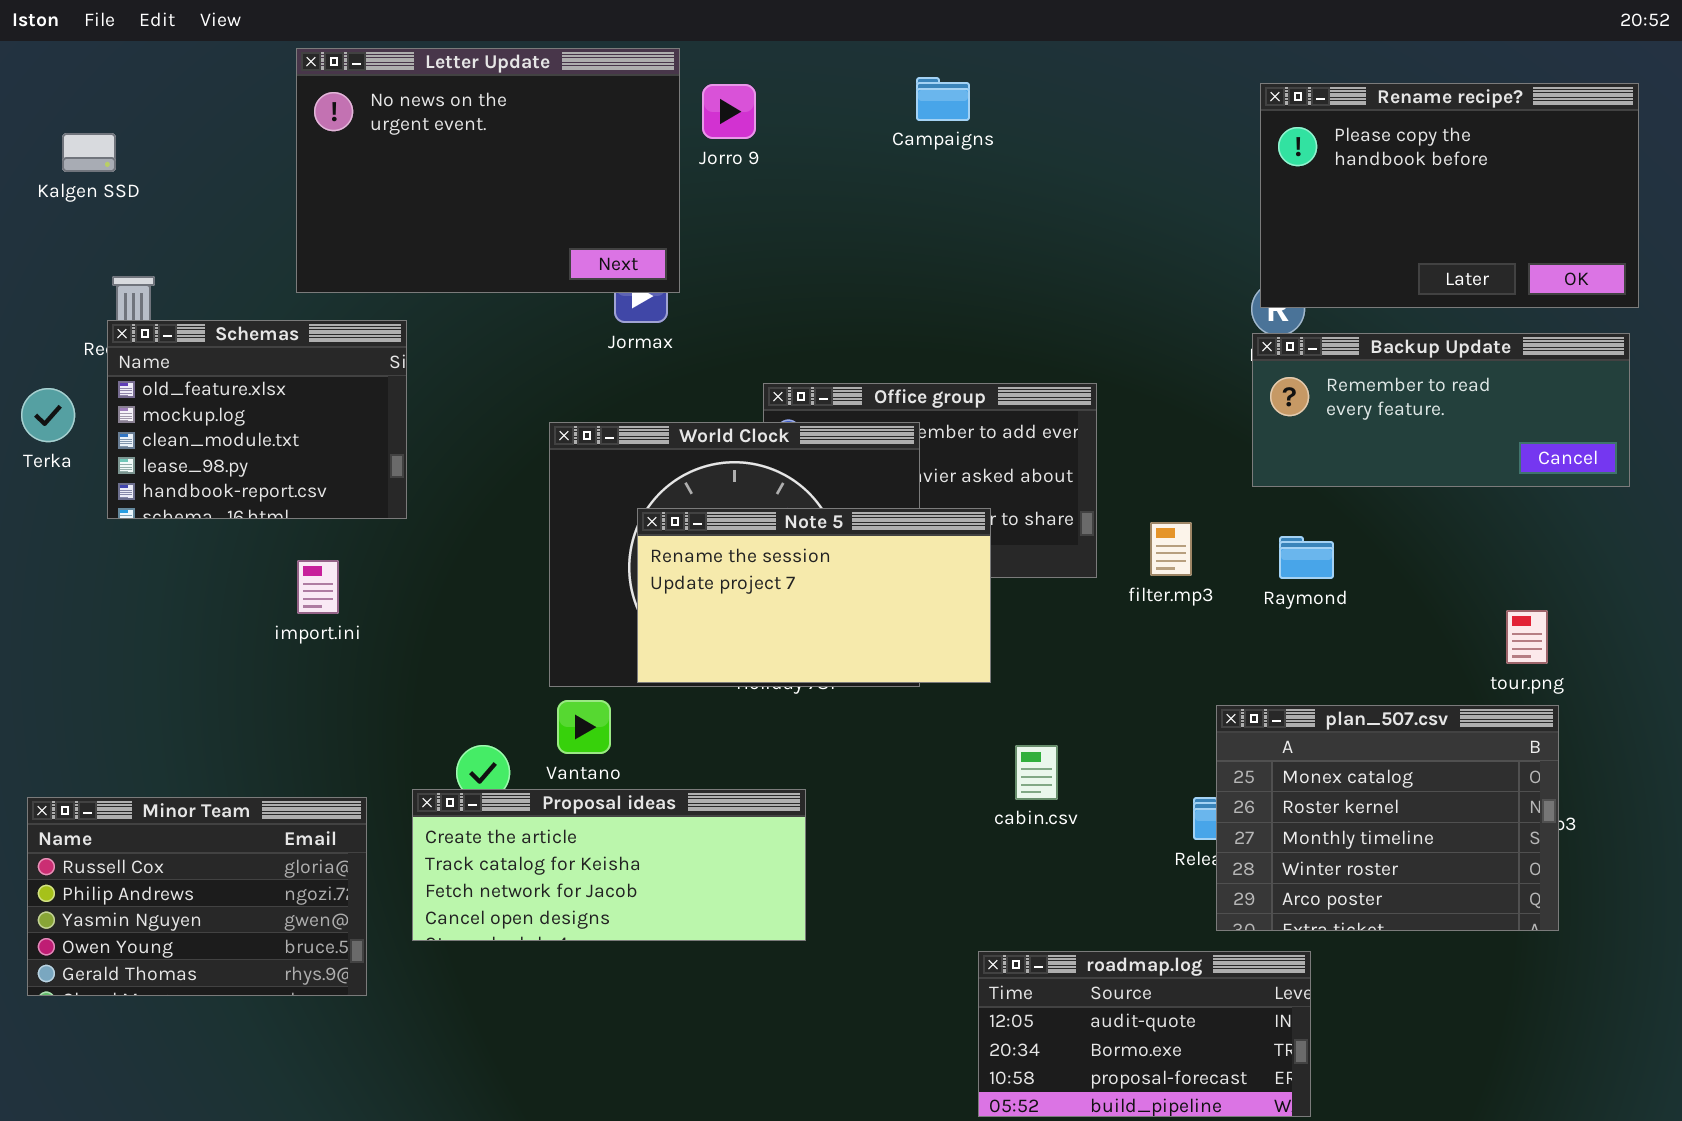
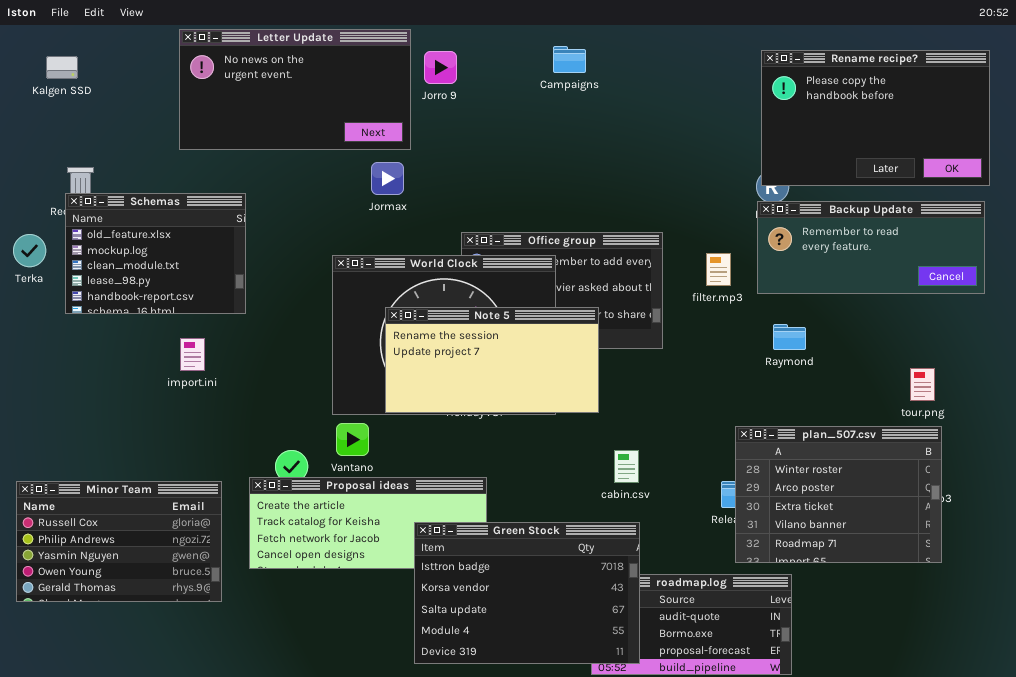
Letter Update: [296,48,680,293] -> [179,29,411,150], resized
Kalgen SSD: [62,133,116,172] -> [46,56,78,79], moved
filter.mp3: [1150,522,1192,576] -> [706,253,731,286], moved
plan_507.csv: [1216,705,1559,931] -> [735,426,942,563], scrolled down 3 rows
Green Stock: none -> [414,522,640,664], opened

